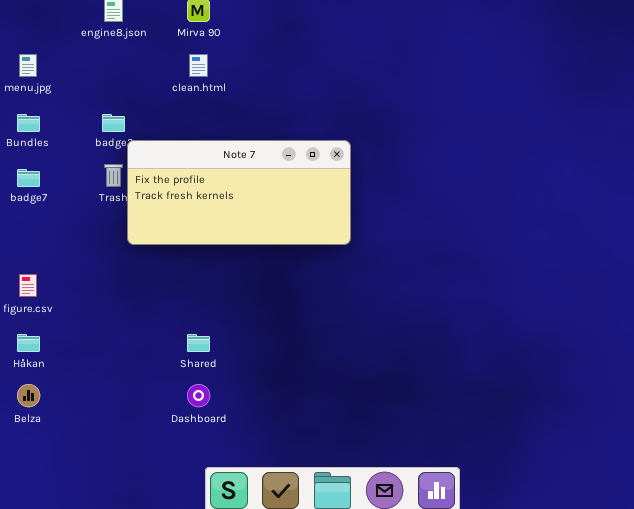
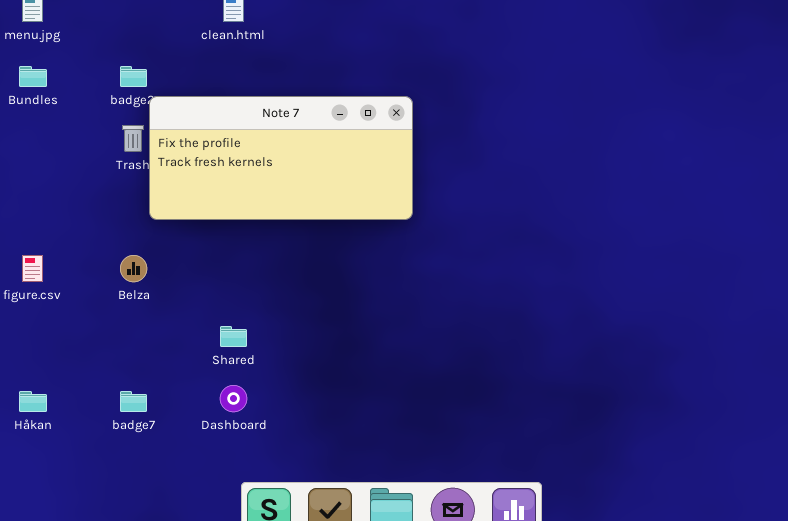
badge7: [17,169,40,187] -> [120,391,147,412], moved
Håkan: [17,334,40,352] -> [19,391,47,412], moved
Belza: [17,384,40,407] -> [120,255,147,282], moved

